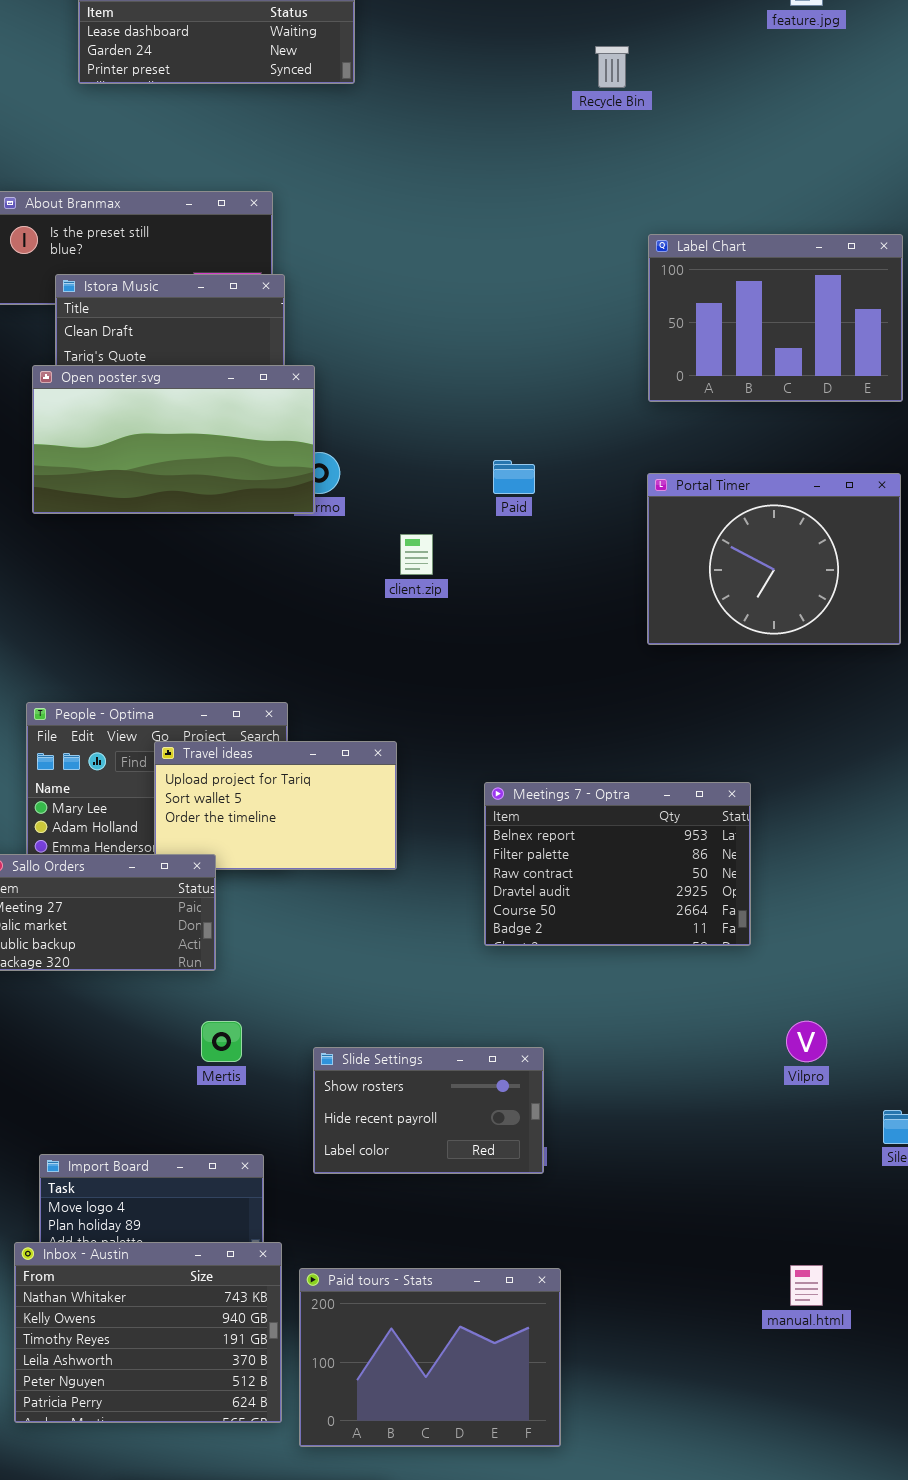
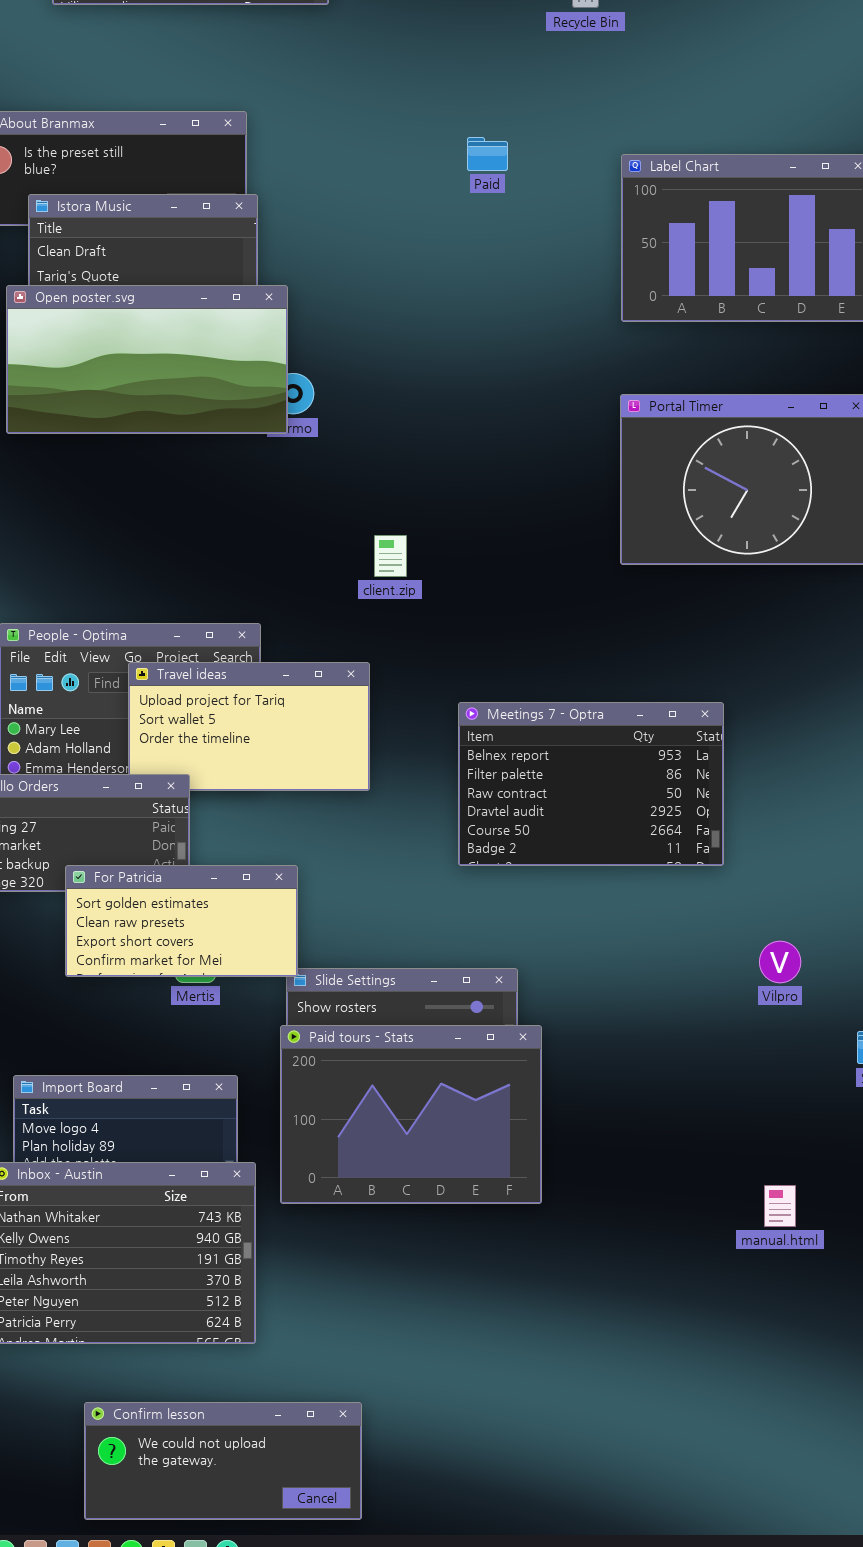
Paid: [493,460,535,494] -> [467,137,508,171], moved
client.zip: [400,534,433,575] -> [374,535,407,577], moved
For Patricia: none -> [65,865,298,977], opened
Paid tours - Stats: [299,1268,561,1447] -> [280,1025,542,1204], moved

